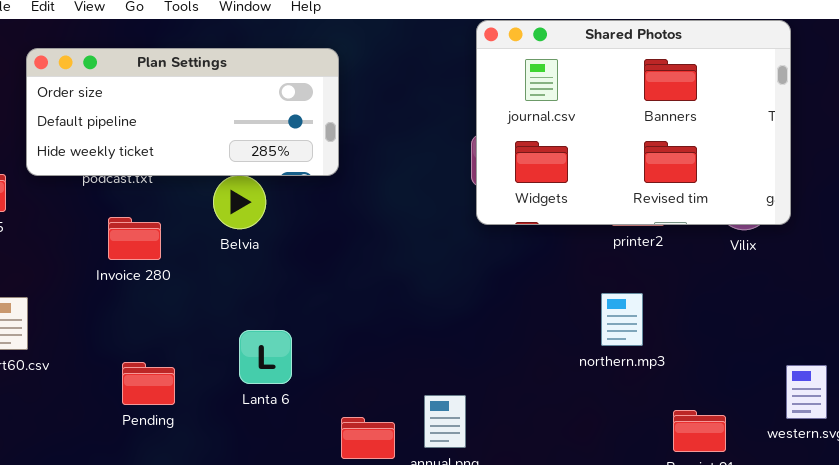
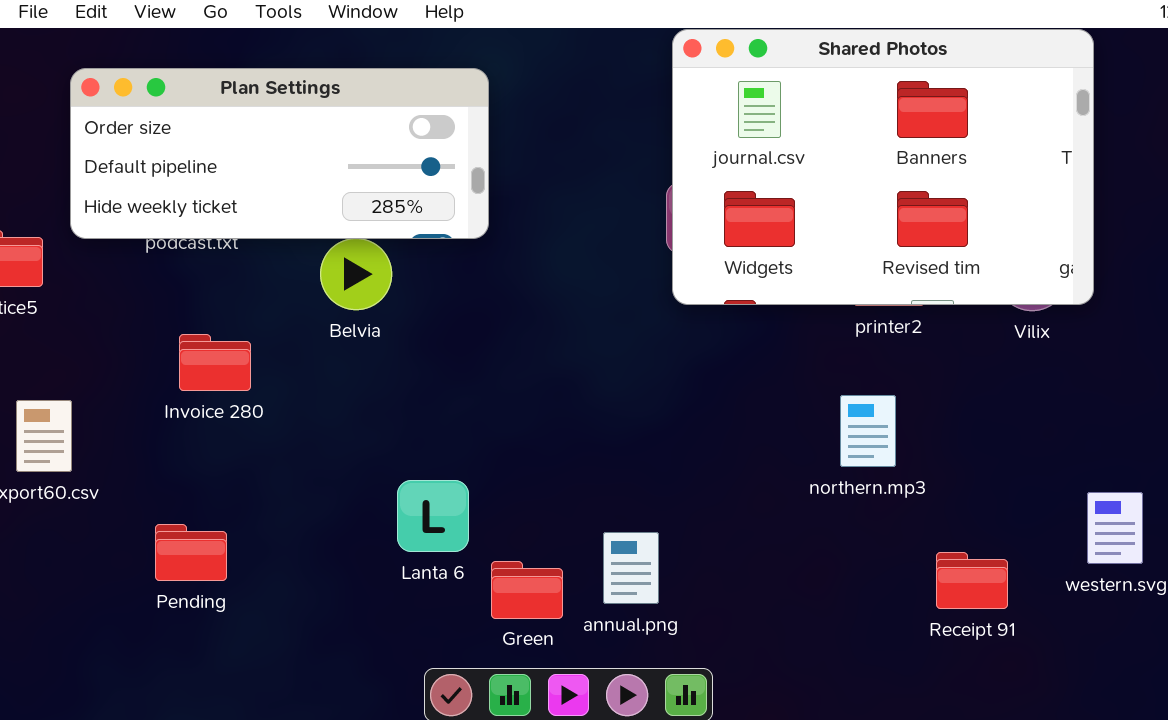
Invoice 280: [108,217,161,260] -> [179,334,251,391], moved
Lanta 6: [239,330,292,384] -> [397,480,469,552], moved
Pending: [122,362,175,405] -> [155,524,227,581], moved

